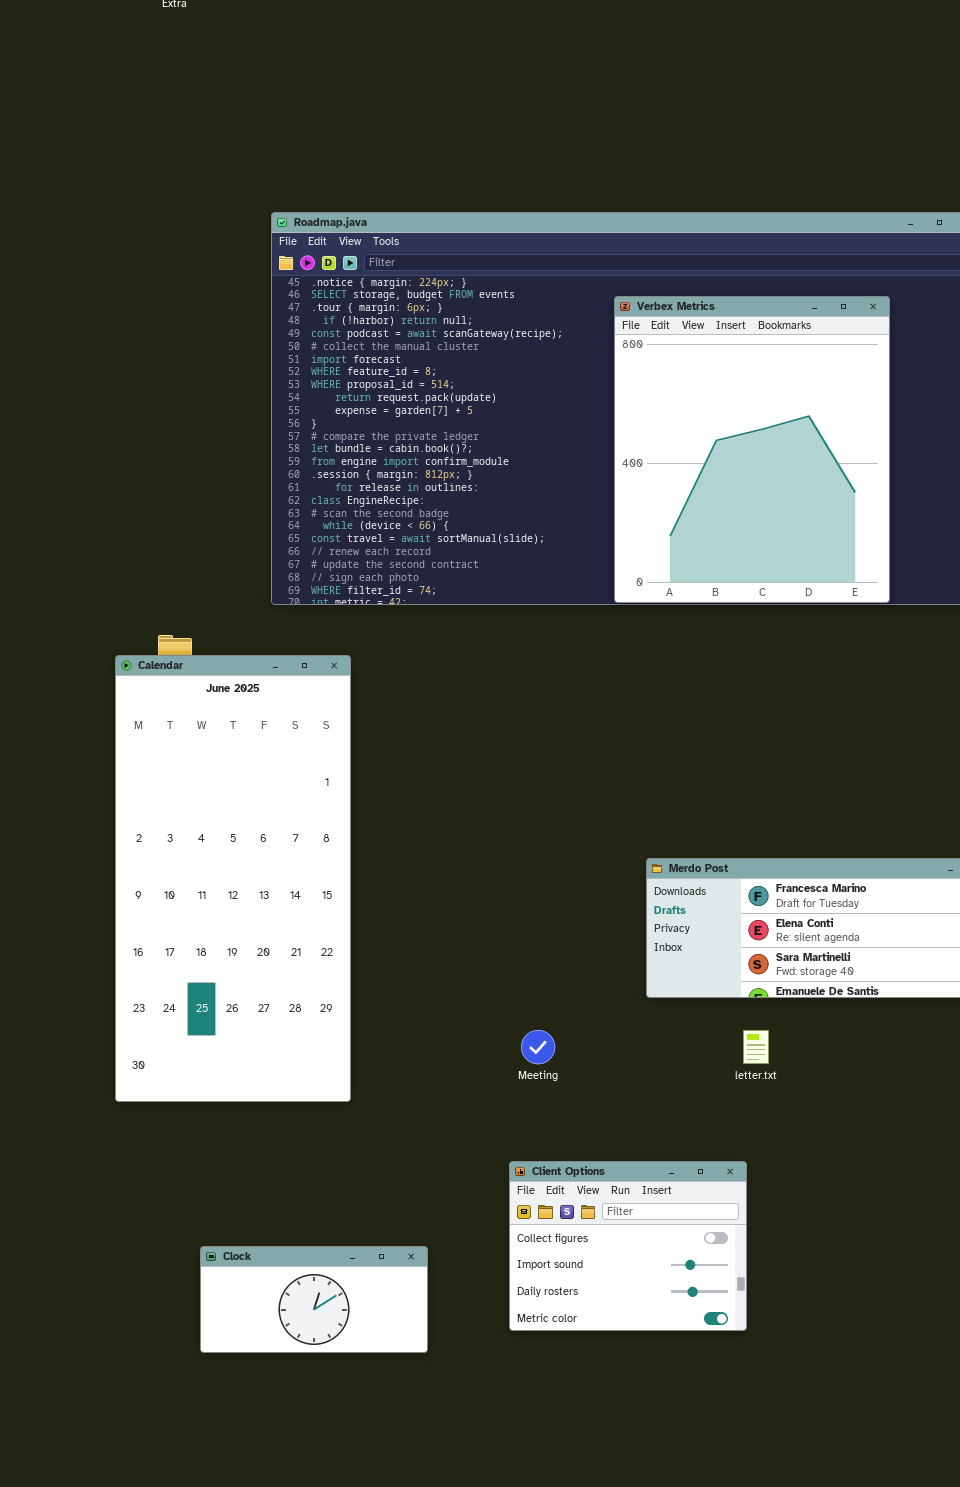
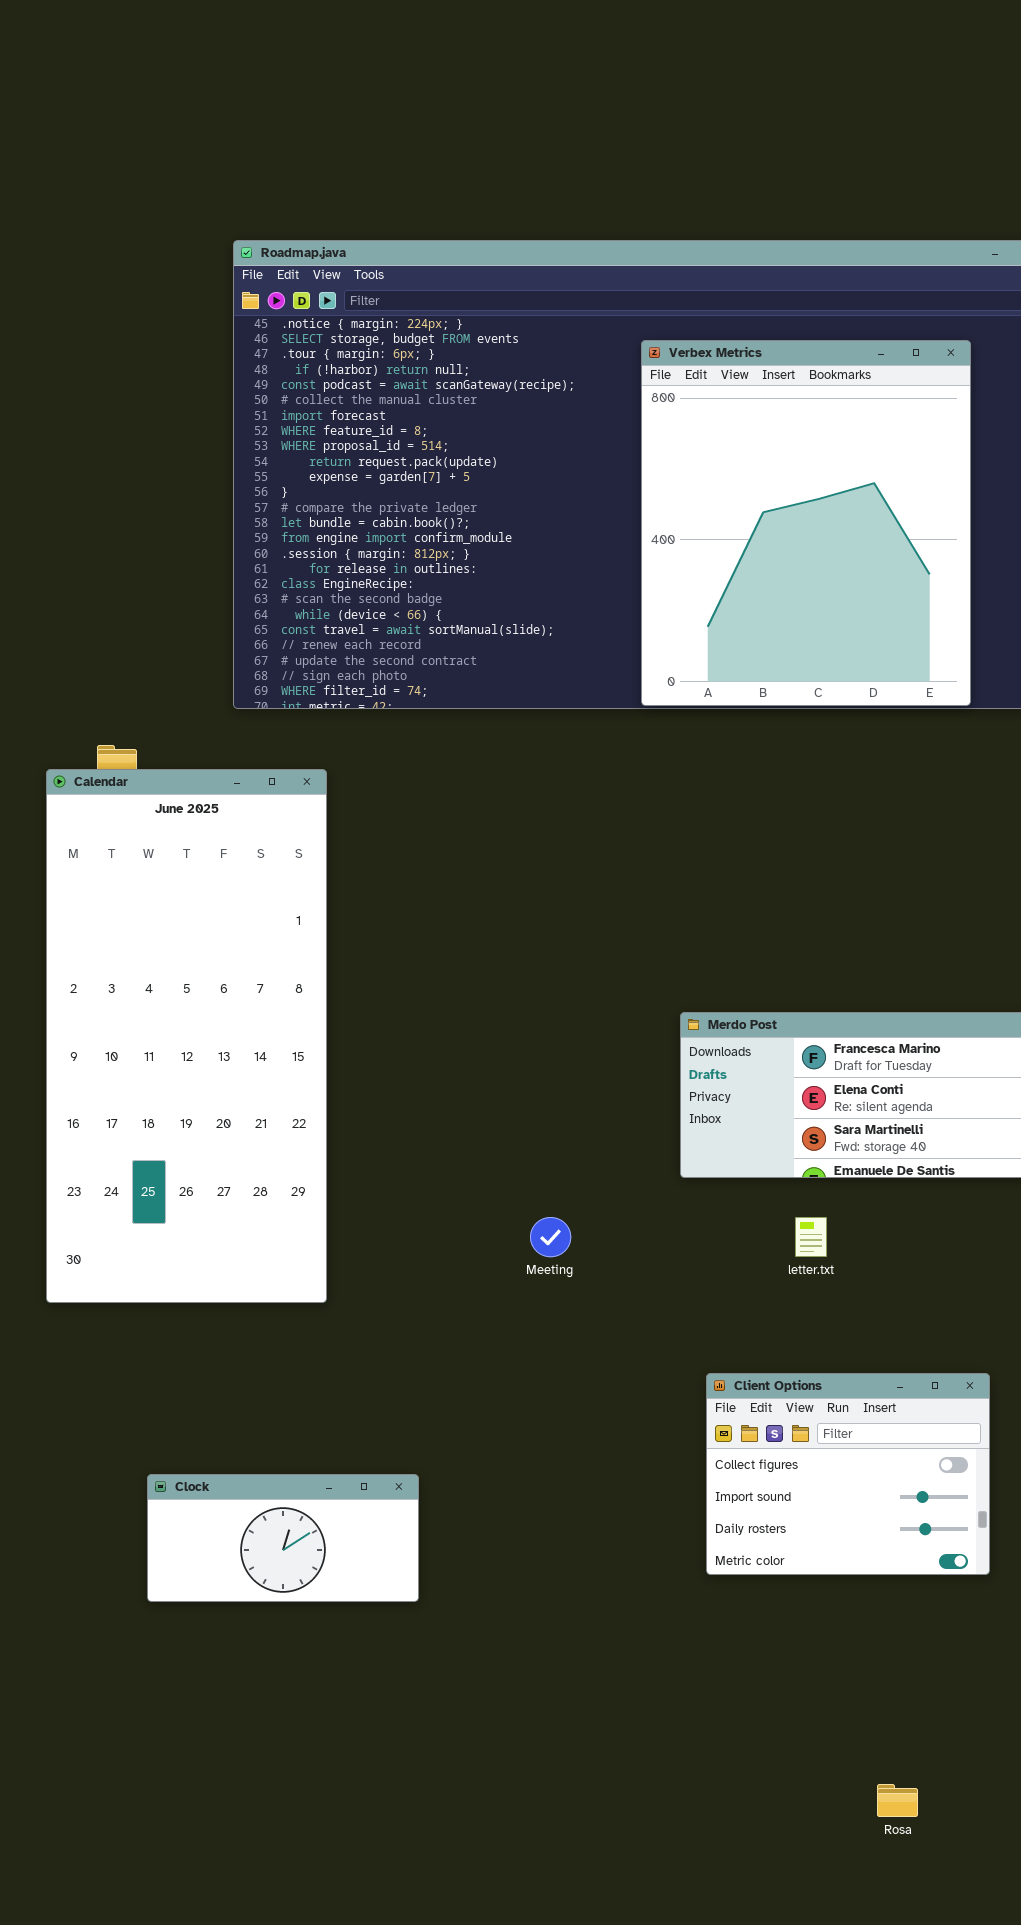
Client Options: [509,1161,747,1331] -> [706,1373,990,1575], moved

